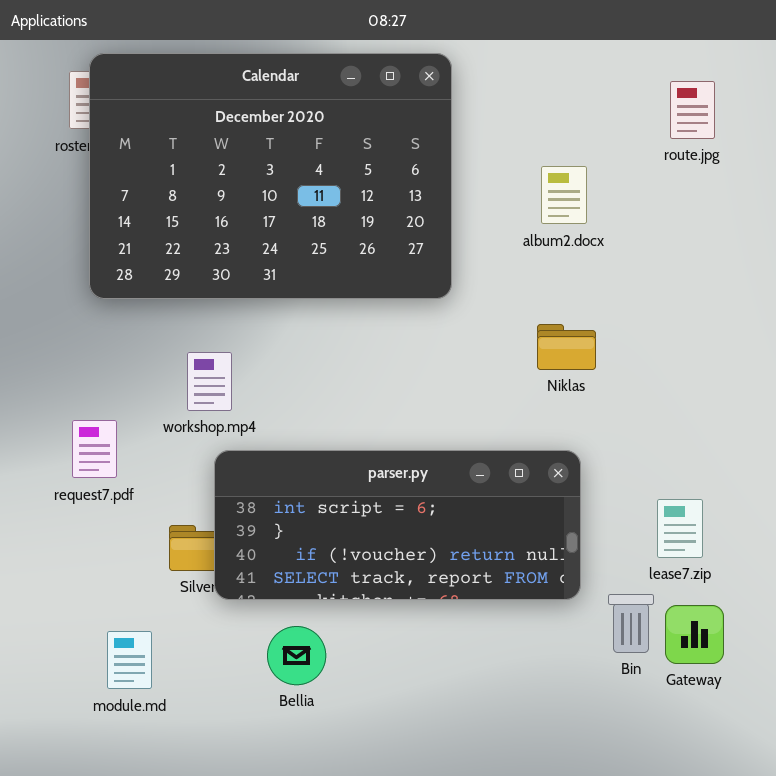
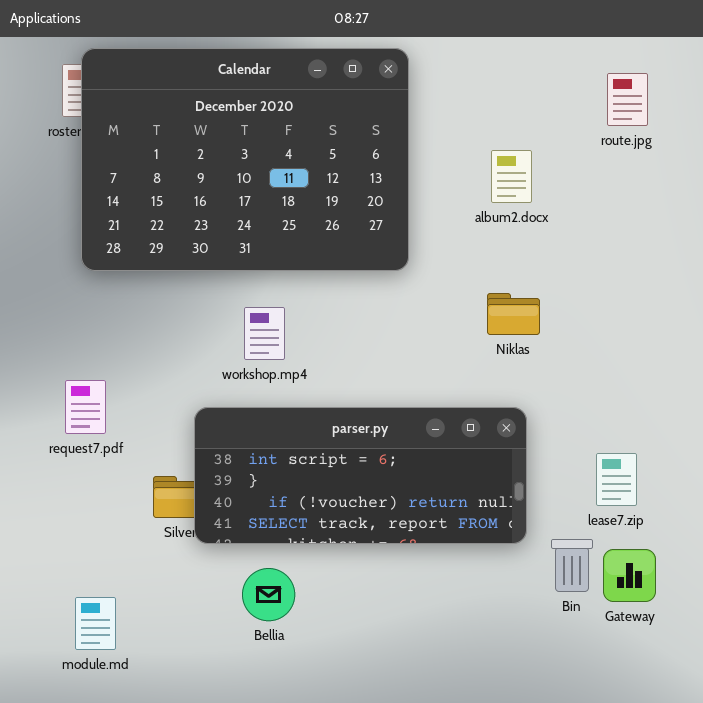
workshop.mp4: [187,352,232,411] -> [244,307,285,360], moved
module.md: [107,631,152,689] -> [75,597,116,650], moved

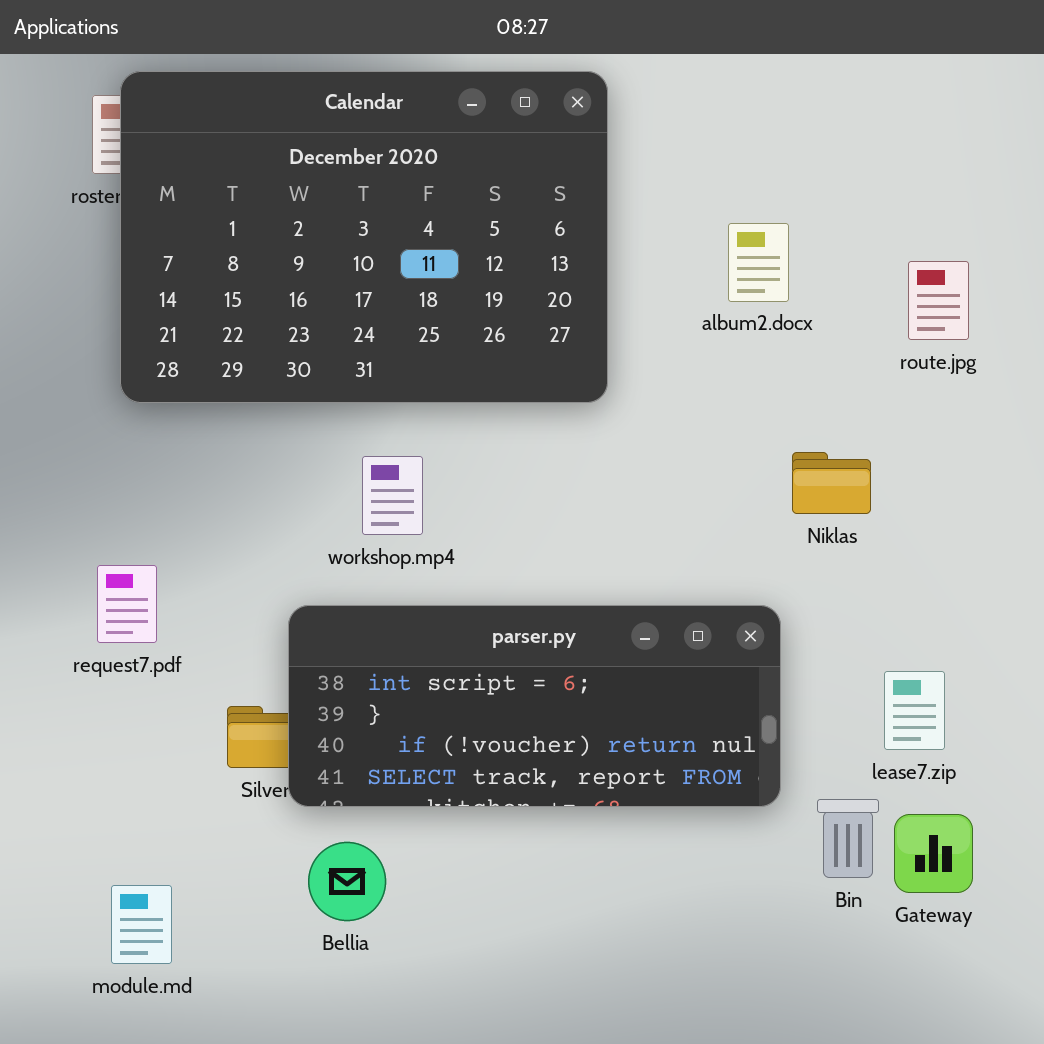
route.jpg: [607,73,648,126] -> [908,261,969,340], moved
Niklas: [487,293,540,335] -> [792,452,871,514], moved
Bellia: [242,568,295,621] -> [308,842,386,921], moved

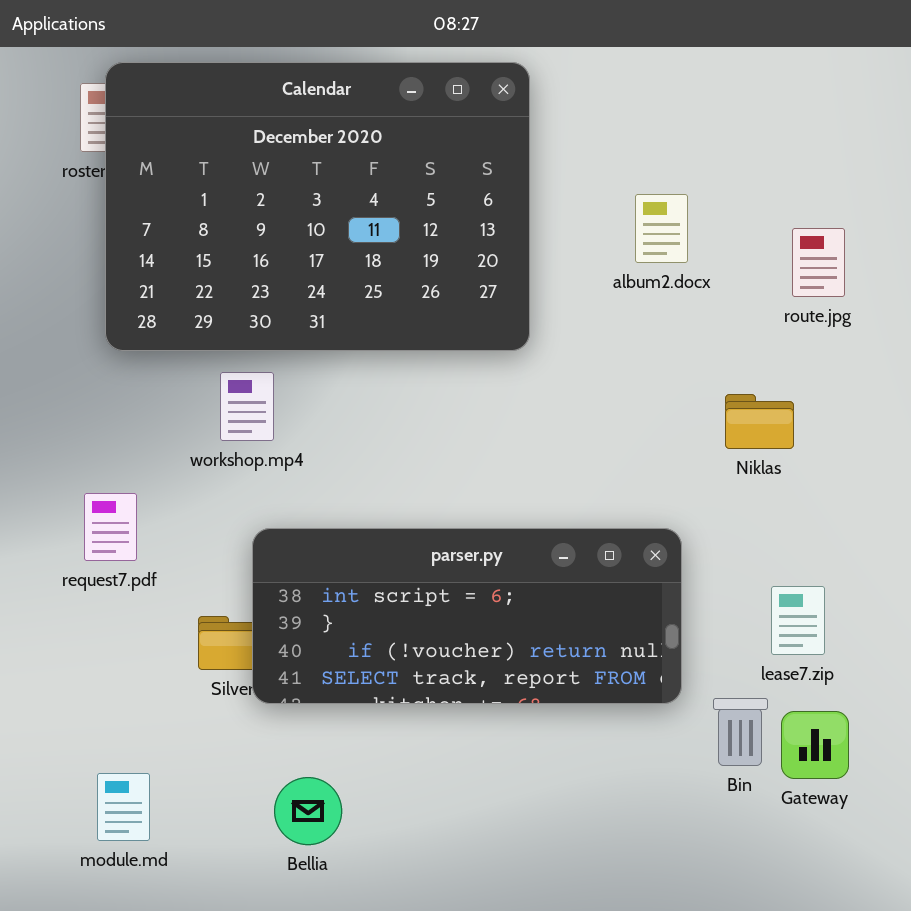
Niklas: [792,452,871,514] -> [725,394,794,449], moved
workshop.mp4: [362,456,423,535] -> [220,372,274,441], moved
Bellia: [308,842,386,921] -> [274,777,342,845], moved

